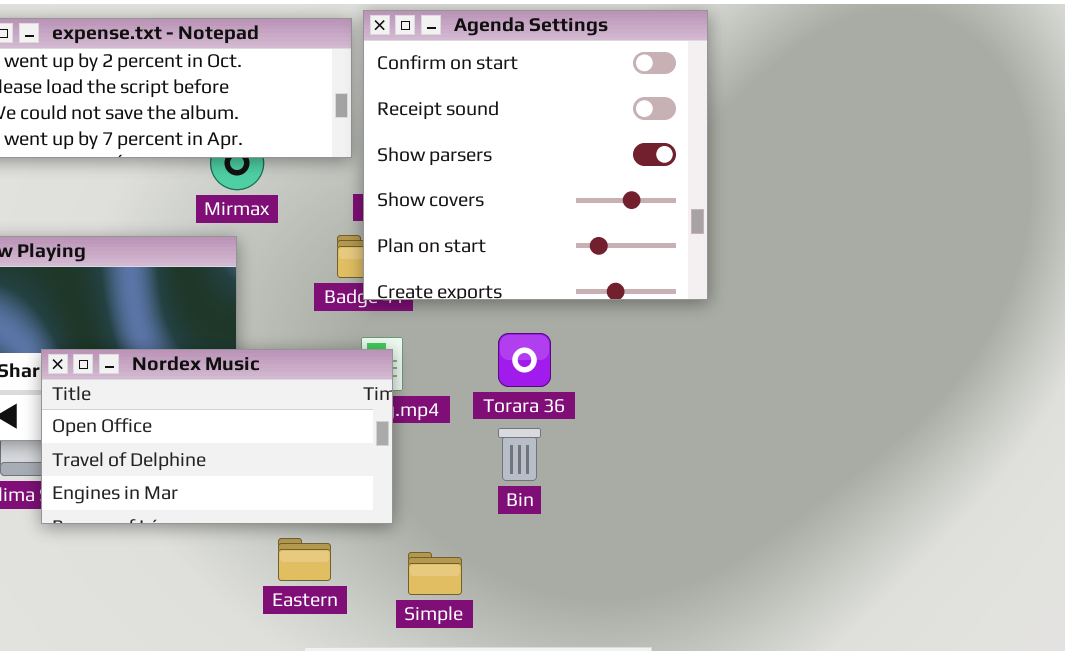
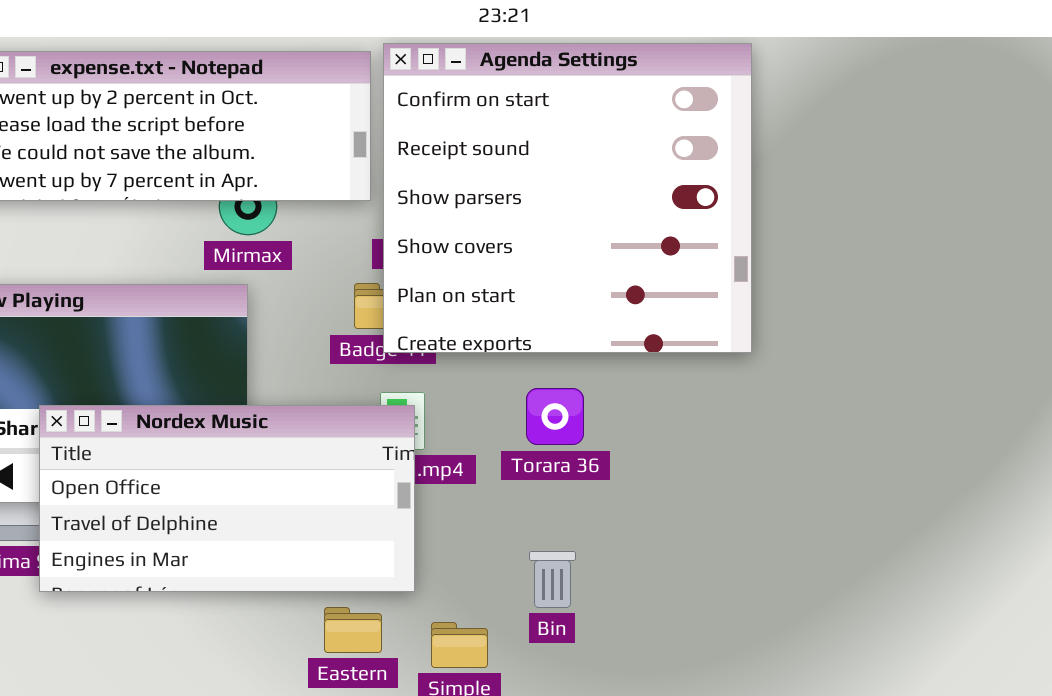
Bin: [498,428,541,481] -> [529,551,576,608], moved
Eastern: [278,538,331,581] -> [324,607,382,653], moved

